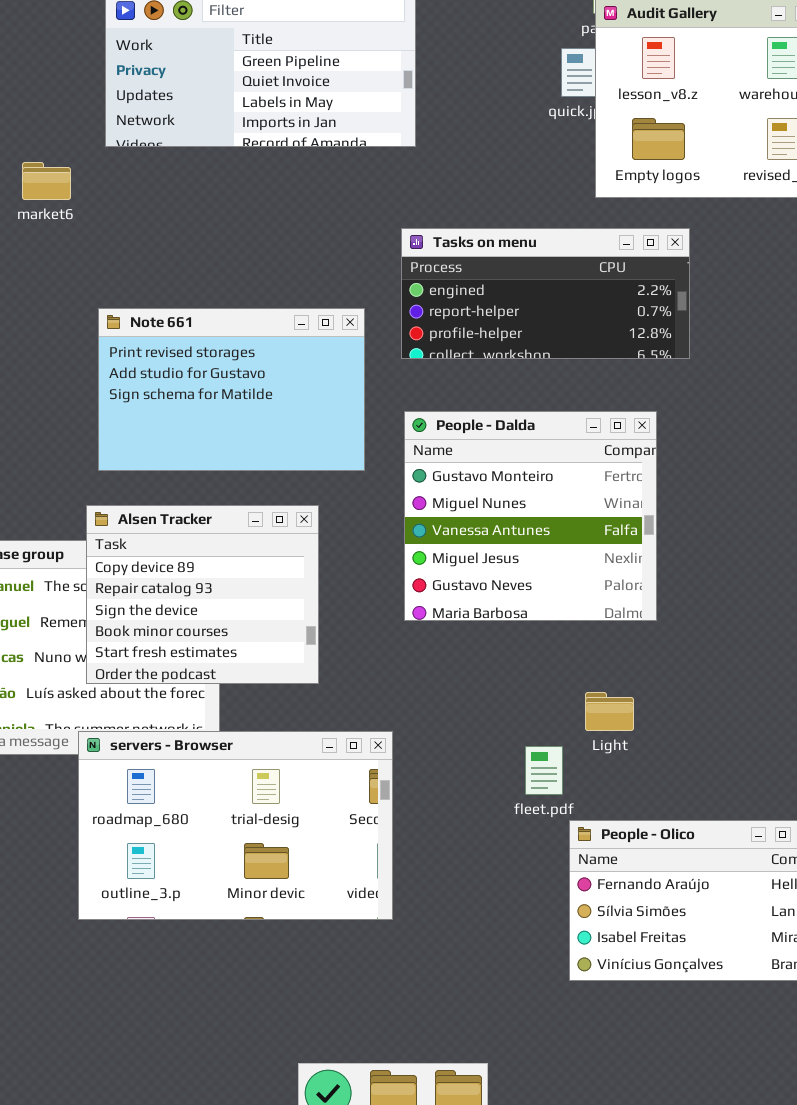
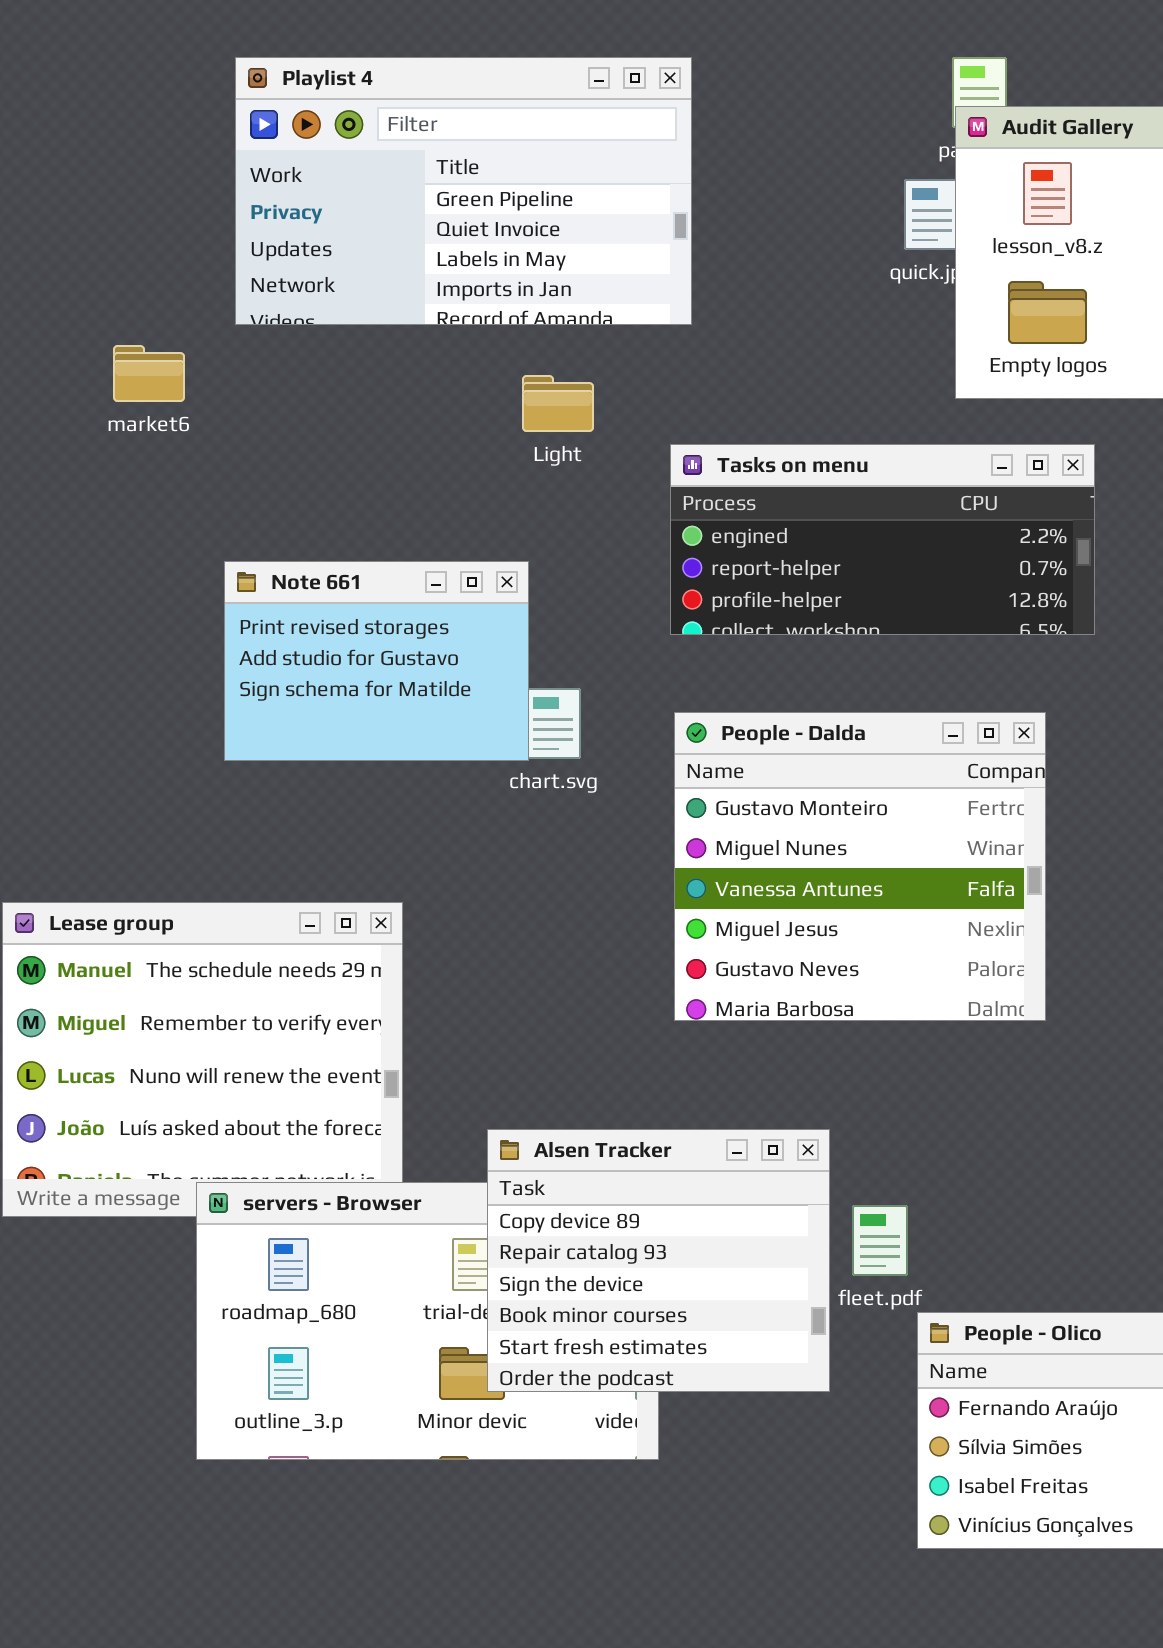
Note 661: [98,308,365,471] -> [224,561,529,761], resized
Alsen Tracker: [86,505,319,684] -> [487,1129,830,1392], moved
Light: [585,692,634,731] -> [522,375,594,432], moved

